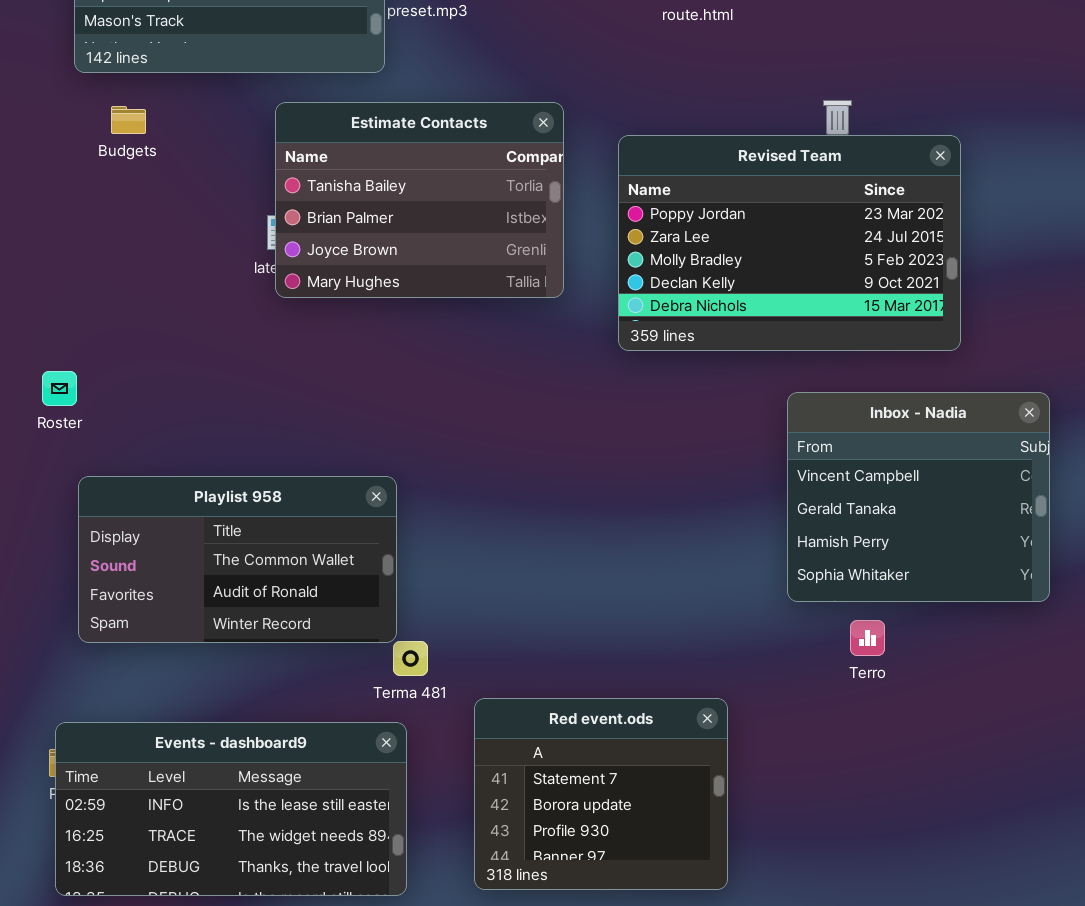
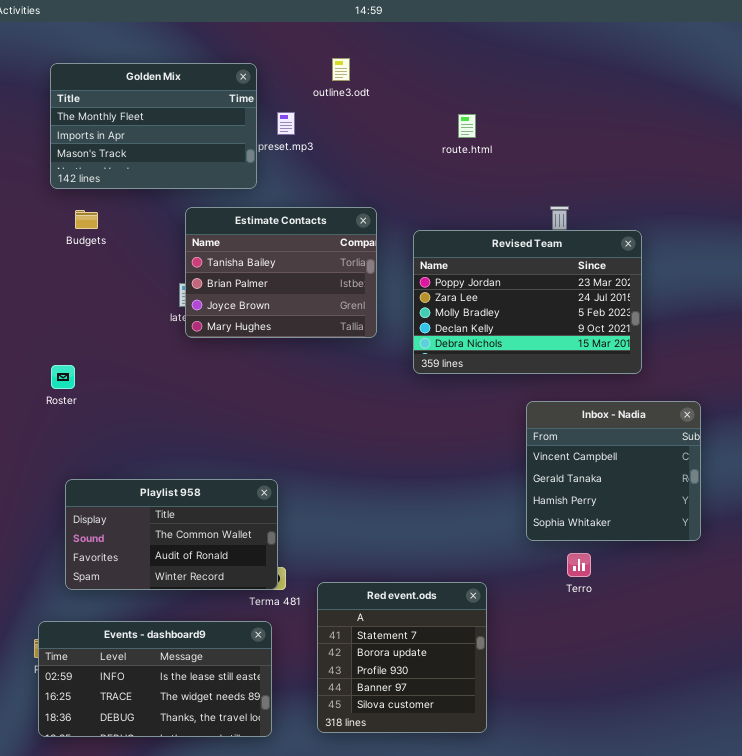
Roster: [42,371,77,406] -> [51,365,75,389], moved
Playlist 958: [78,476,397,643] -> [65,479,278,590], moved
Red event.ods: [474,698,728,890] -> [317,582,487,733], resized

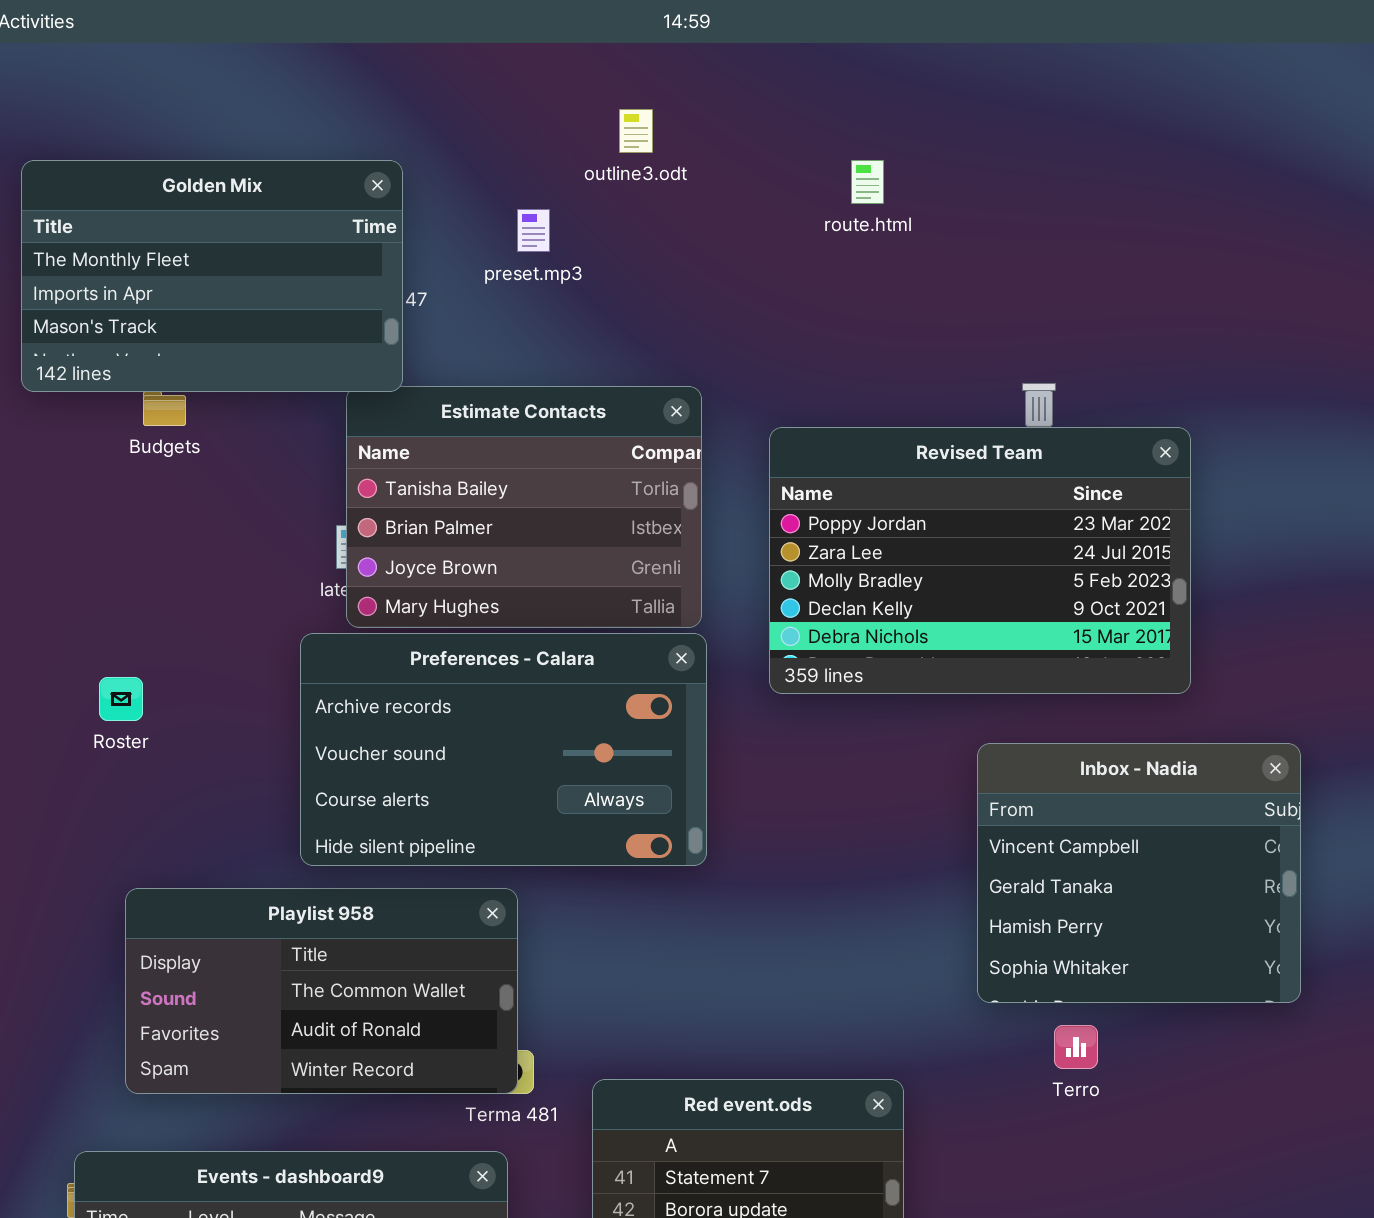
Golden Mix: [50,63,257,189] -> [21,160,403,392], moved
route.html: [458,114,476,138] -> [851,160,884,204], moved
Preferences - Calara: none -> [300,633,707,866], opened

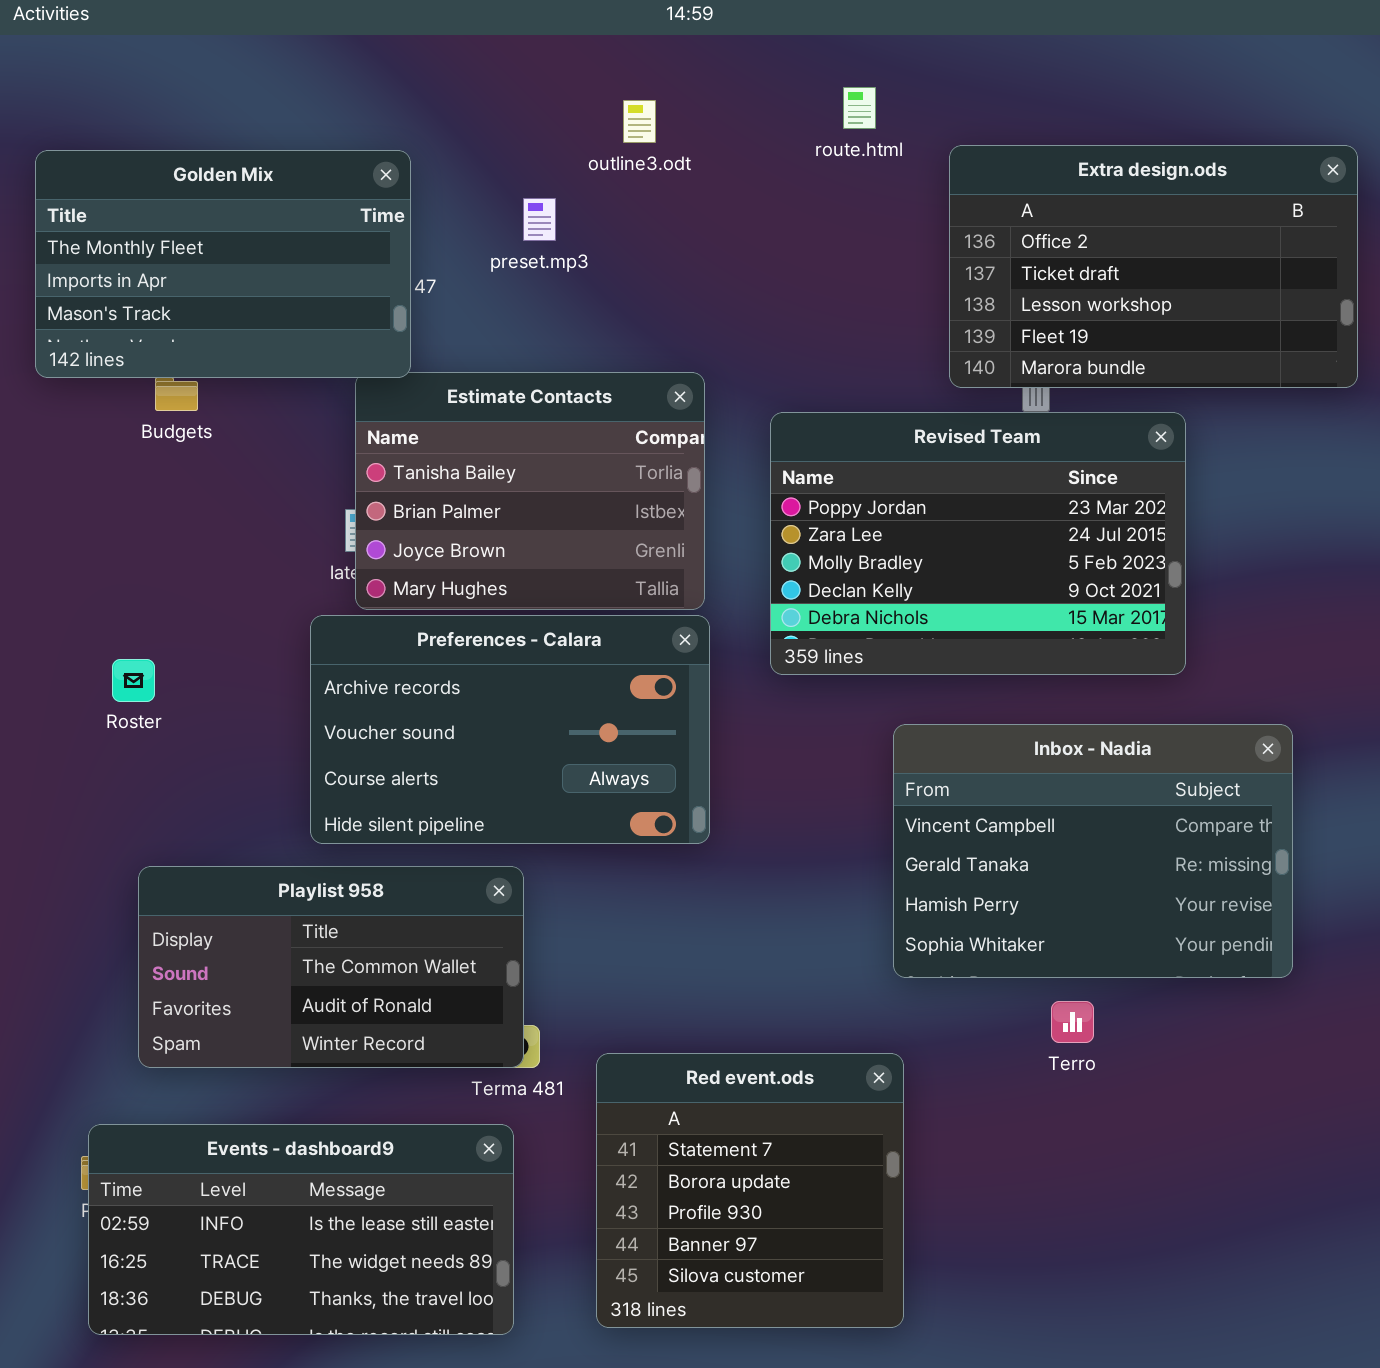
Extra design.ods: none -> [949,145,1358,388], opened
route.html: [851,160,884,204] -> [843,87,876,129], moved
Inbox - Nadia: [977,743,1301,1003] -> [893,724,1293,978], resized

